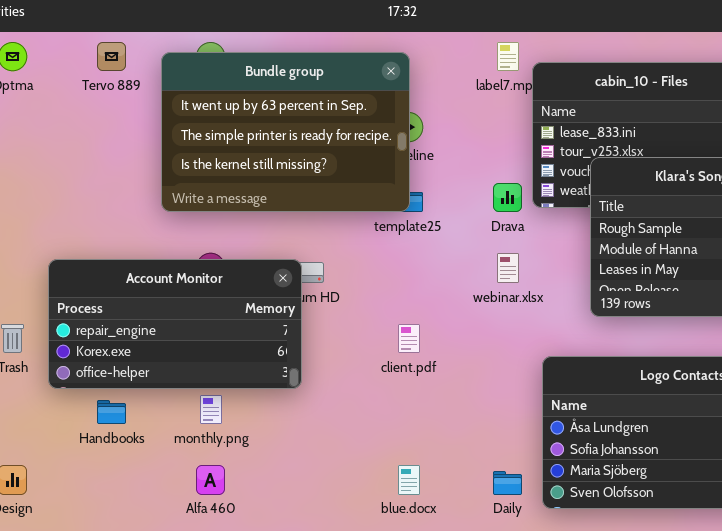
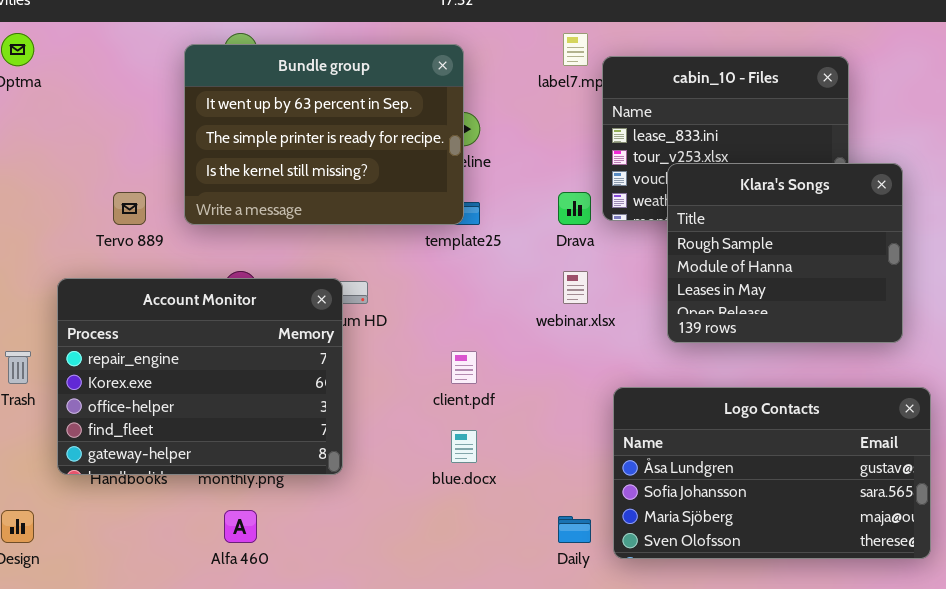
Tervo 889: [97,42,126,71] -> [113,192,146,225], moved
Account Monitor: [48,259,302,389] -> [57,278,343,475], resized
blue.docx: [398,465,420,495] -> [451,430,477,463], moved

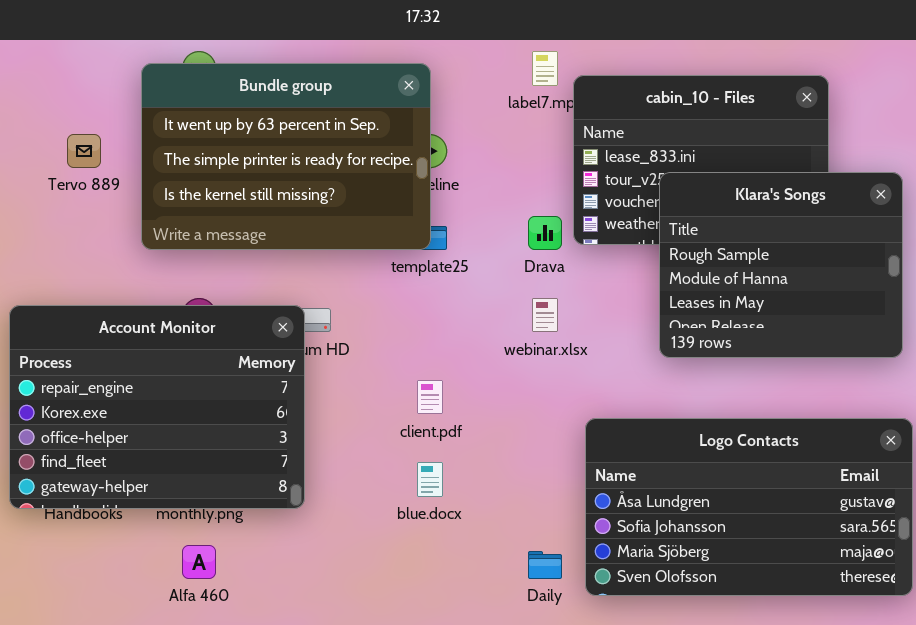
Klara's Songs: [667,163,903,343] -> [659,172,903,358], moved
Tervo 889: [113,192,146,225] -> [67,134,101,168], moved

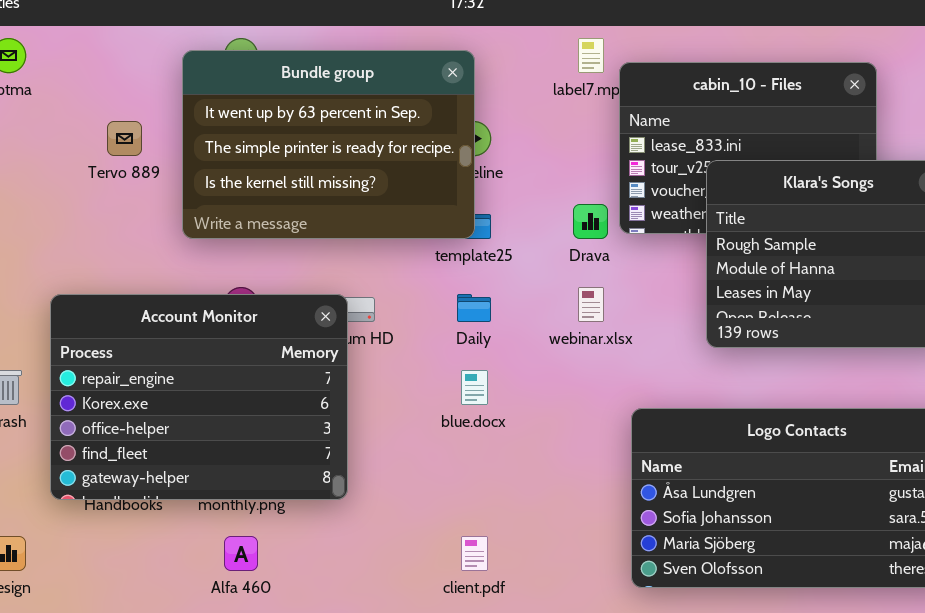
client.pdf: [417,380,443,414] -> [461,536,488,571], moved
blue.docx: [417,462,443,497] -> [461,370,488,405], moved
Daily: [528,551,562,579] -> [457,294,491,322], moved

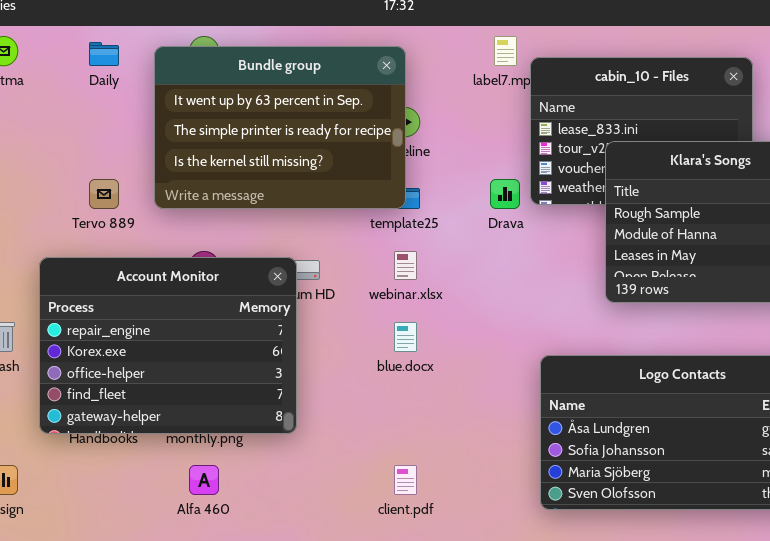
Tervo 889: [107,121,142,156] -> [89,179,119,209], moved
webinar.xlsx: [578,287,604,322] -> [394,251,417,280], moved
Daily: [457,294,491,322] -> [89,42,119,66], moved

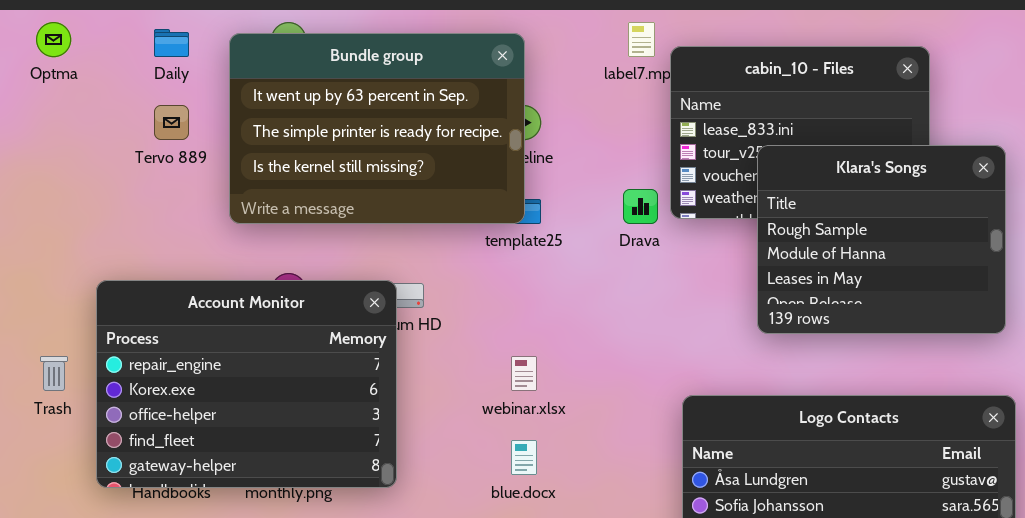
Tervo 889: [89,179,119,209] -> [154,105,189,140], moved
webinar.xlsx: [394,251,417,280] -> [511,356,537,391], moved
blue.docx: [394,322,417,352] -> [511,440,537,475], moved

